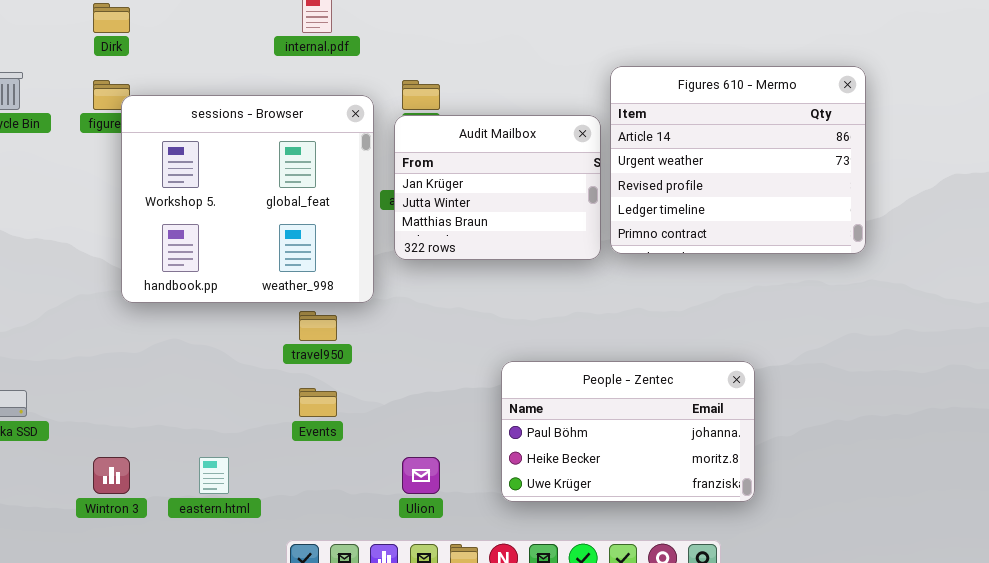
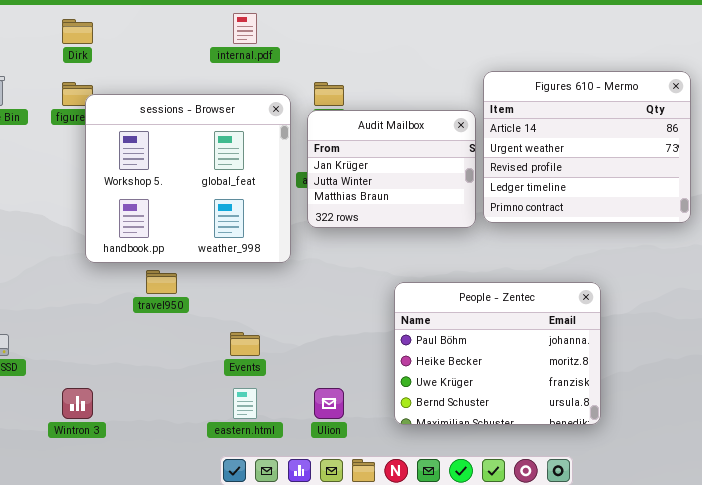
travel950: [299,311,337,341] -> [146,270,177,294], moved
People - Zentec: [501,361,755,502] -> [394,282,601,425], resized
eastern.html: [199,457,229,494] -> [233,388,257,419], moved

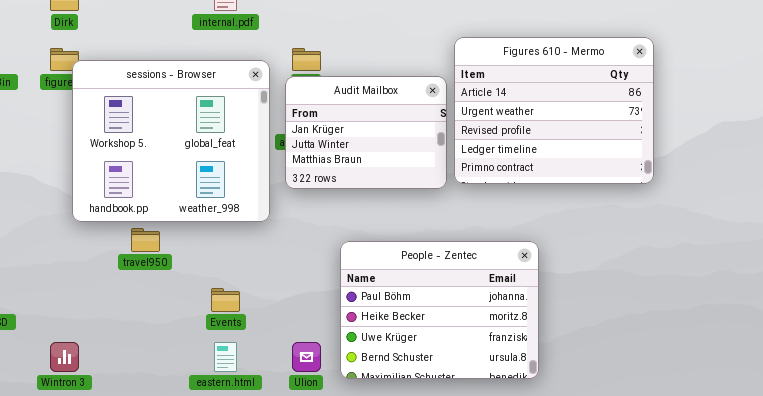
People - Zentec: [394,282,601,425] -> [340,241,539,379], moved

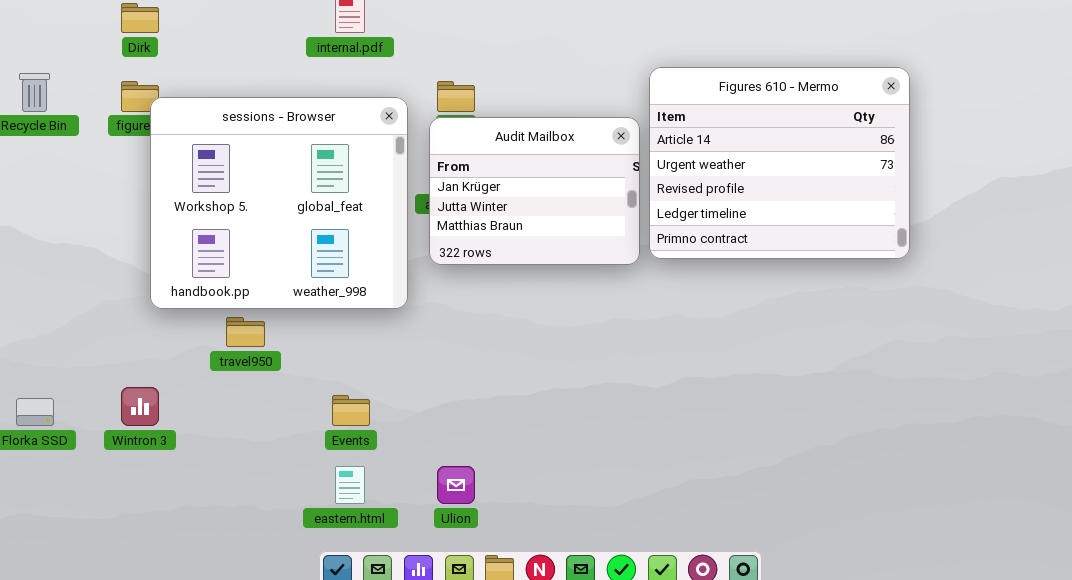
People - Zentec: [340,241,539,379] -> none, closed
Wintron 3: [50,342,79,372] -> [121,387,159,426], moved

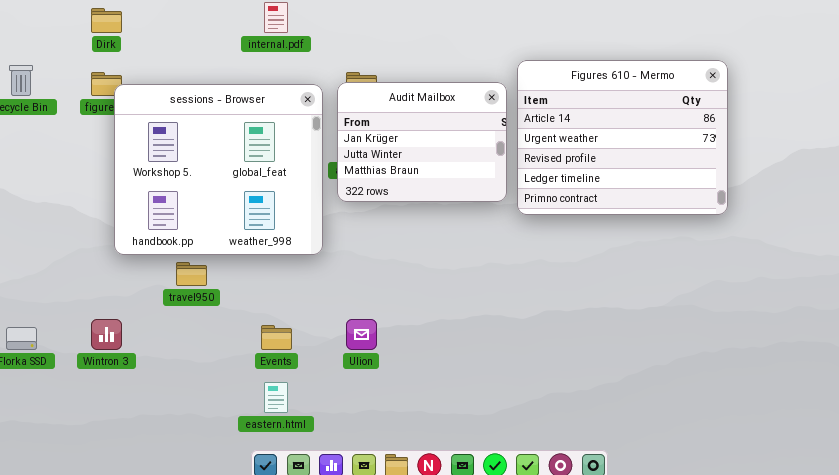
Audit Mailbox: [429,117,640,265] -> [337,82,507,202], moved
Ulion: [437,466,475,504] -> [346,319,377,350], moved

